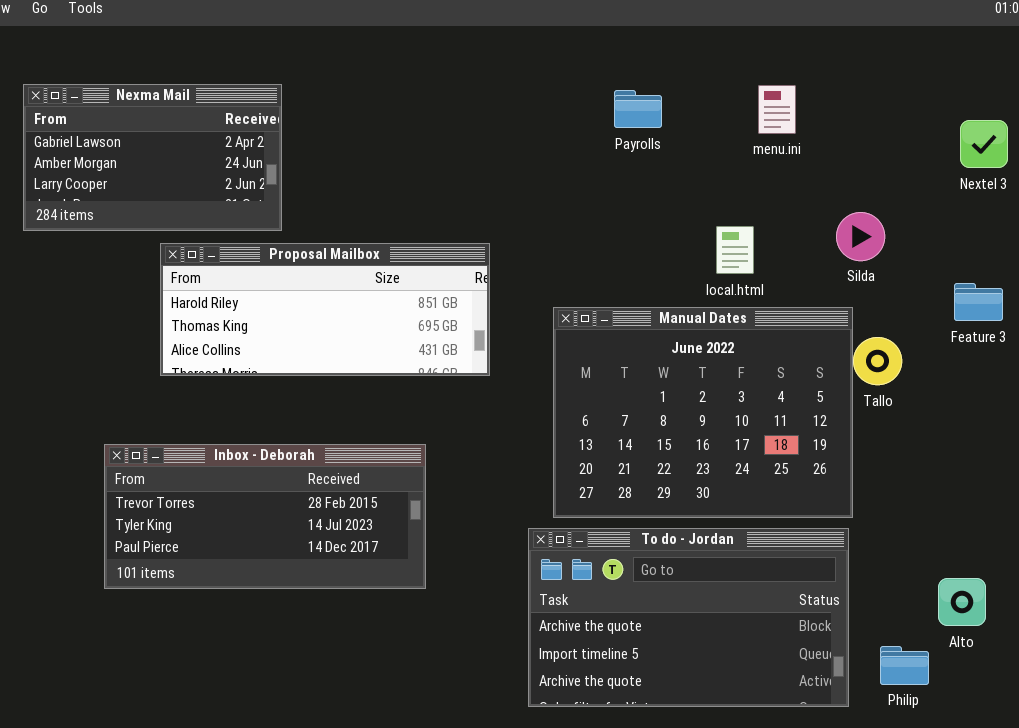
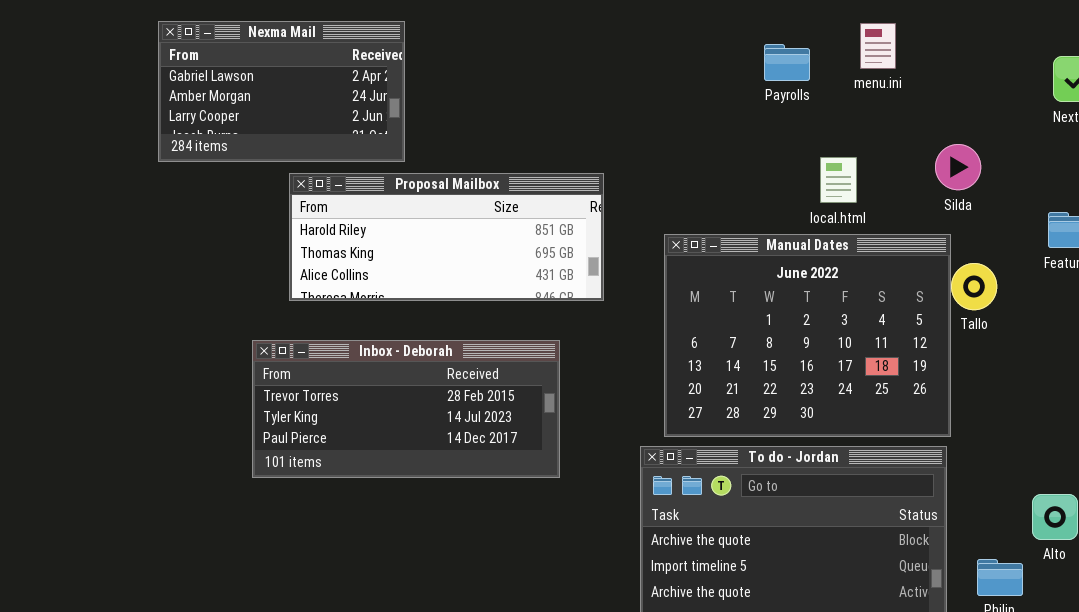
Payrolls: [614,90,662,128] -> [764,44,810,81], moved
Inbox - Deborah: [104,444,426,589] -> [252,340,560,478], moved

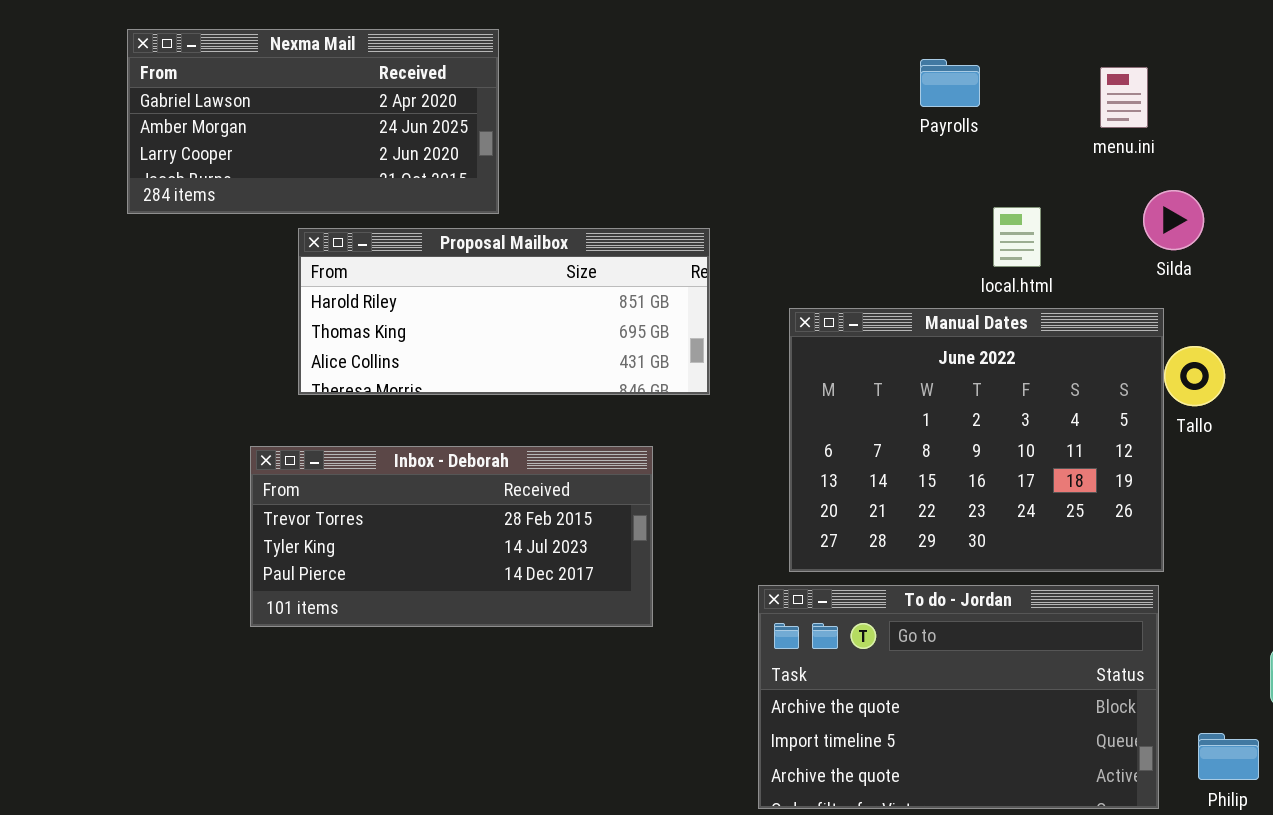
Nexma Mail: [158,21,405,162] -> [127,29,499,214], resized
menu.ini: [860,23,896,69] -> [1100,67,1148,128], moved

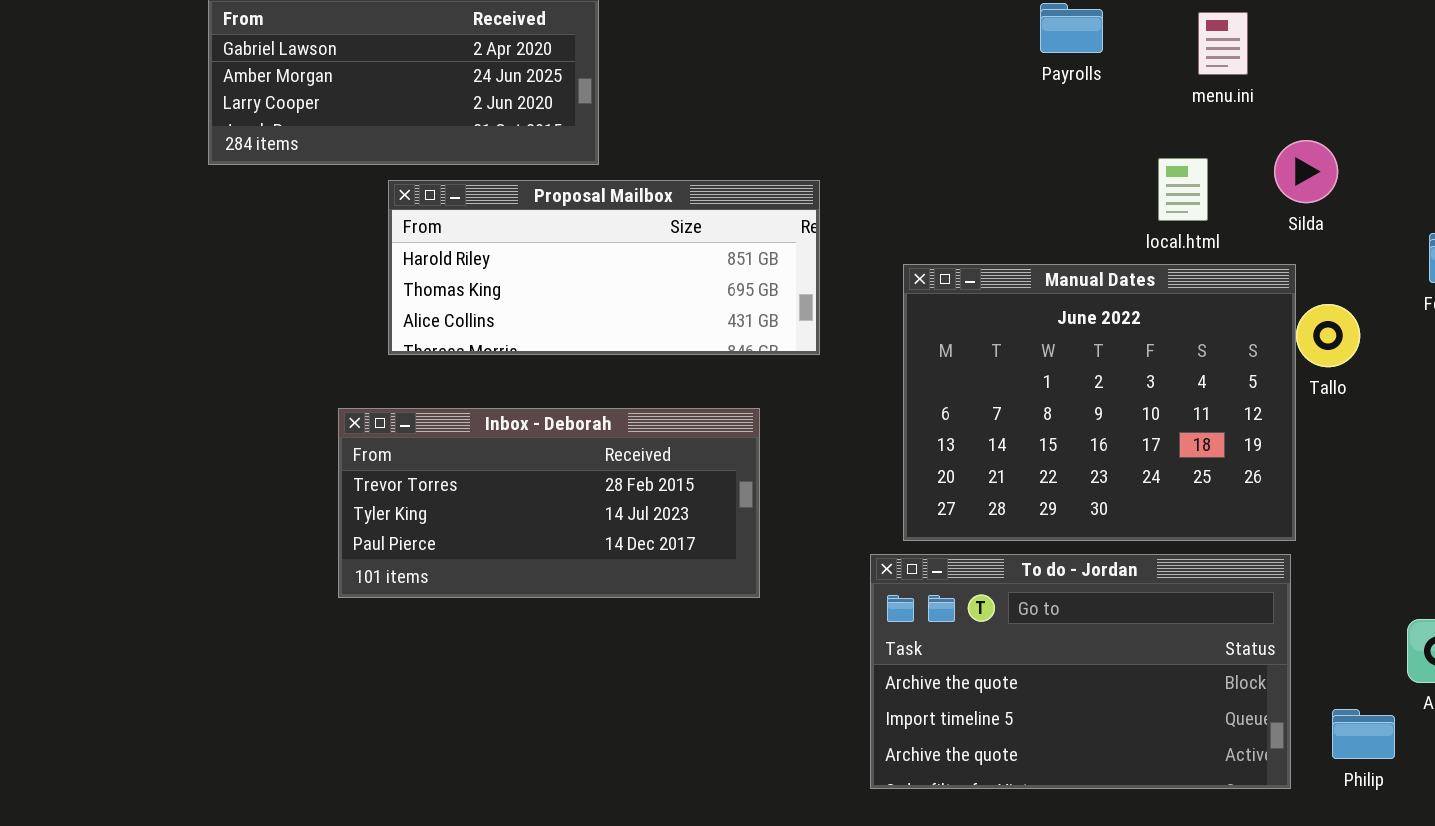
menu.ini: [1100,67,1148,128] -> [1198,12,1248,75], moved
local.html: [993,207,1041,267] -> [1158,158,1208,221], moved

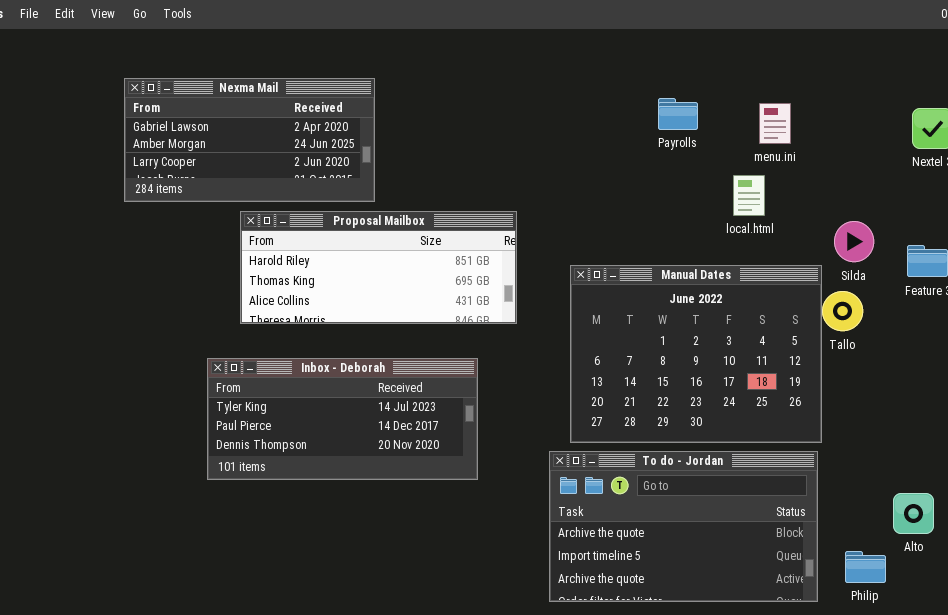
Silda: [1274,140,1338,203] -> [834,221,874,262], moved
local.html: [1158,158,1208,221] -> [733,175,765,216], moved
Inbox - Deborah: [338,408,760,598] -> [207,358,478,480], scrolled down 1 row

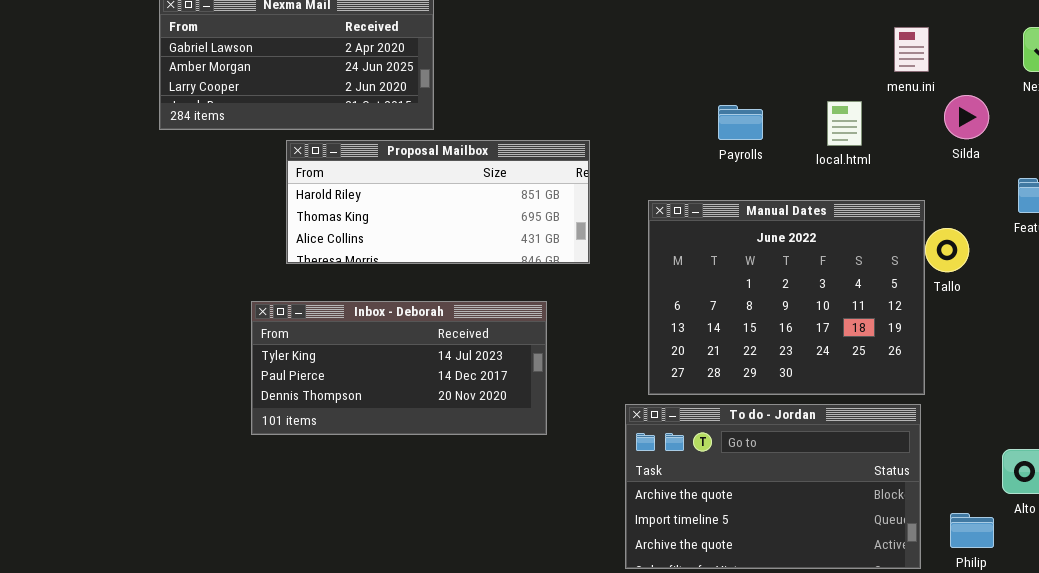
Payrolls: [658,98,698,130] -> [718,105,763,140], moved
menu.ini: [759,103,791,144] -> [894,27,929,72], moved
Silda: [834,221,874,262] -> [944,95,989,139], moved

